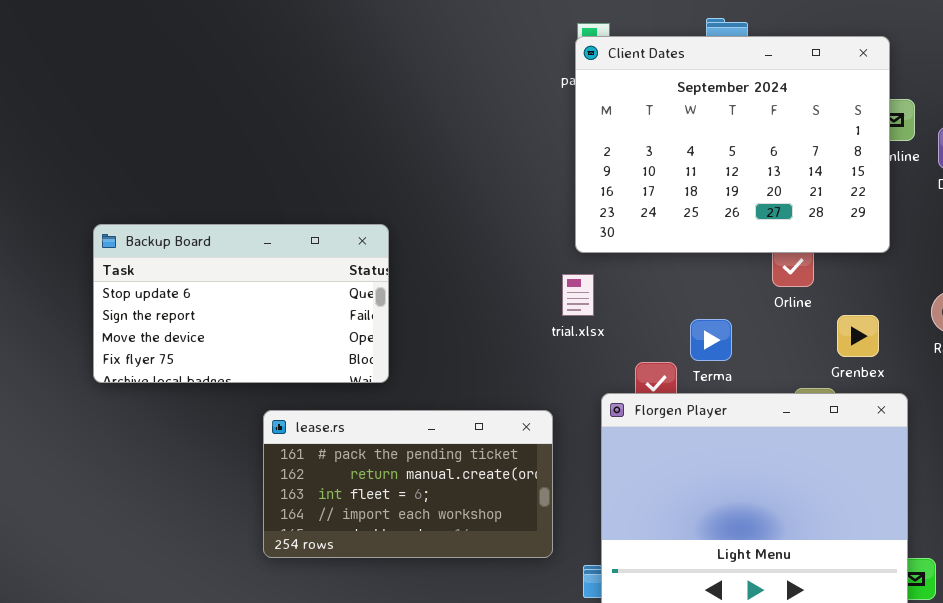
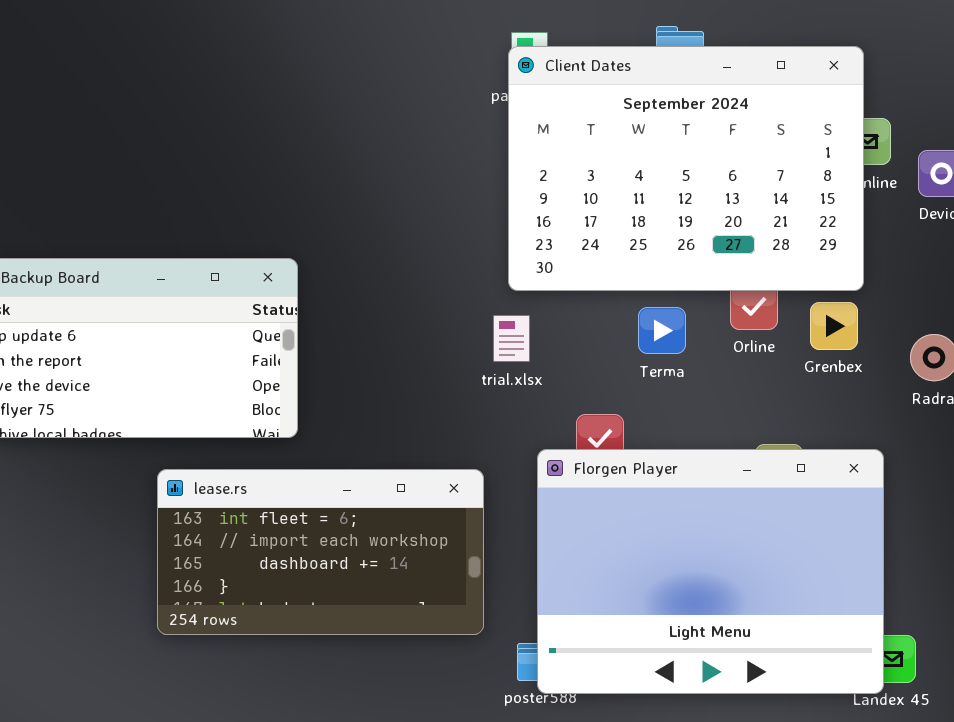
Grenbex: [837,315,879,357] -> [810,302,858,350], moved
Terma: [690,319,732,361] -> [638,307,686,354], moved
lease.rs: [263,410,553,558] -> [157,469,484,635], scrolled down 2 rows

